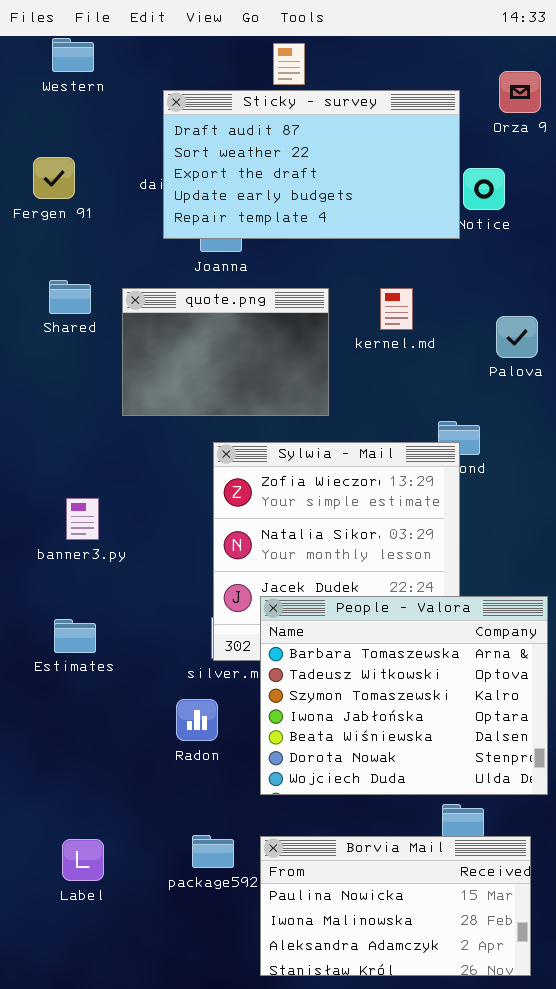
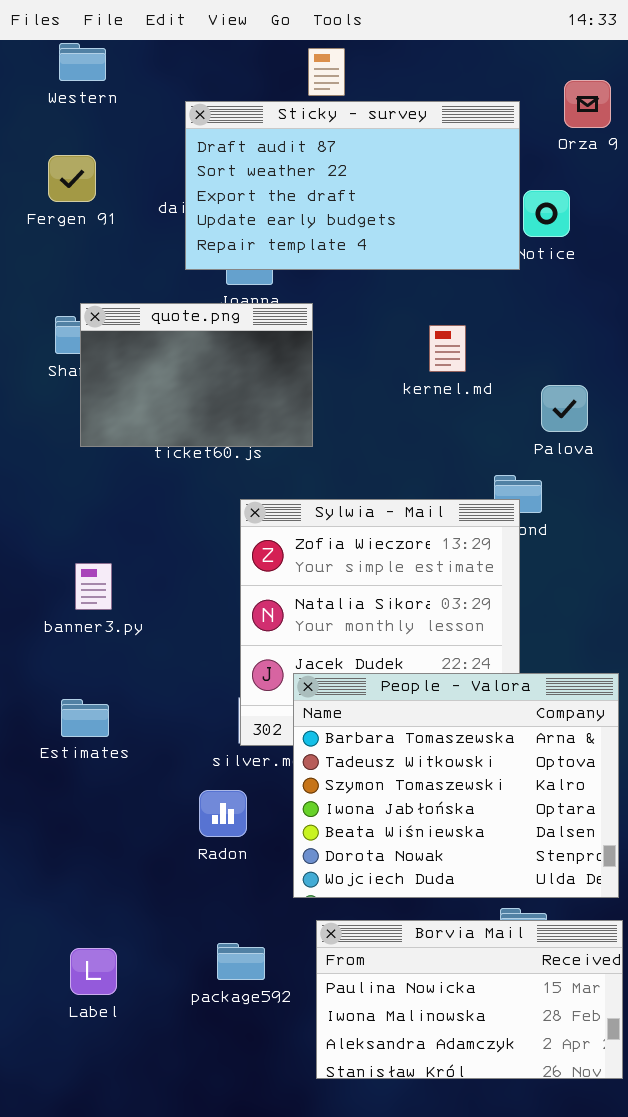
Fergen 91: [33,157,75,199] -> [48,155,96,202], moved
quote.png: [122,288,329,416] -> [80,303,313,447], moved
Palova: [496,316,538,358] -> [541,385,588,432], moved
Borvia Mail: [260,836,531,976] -> [316,920,623,1079], moved

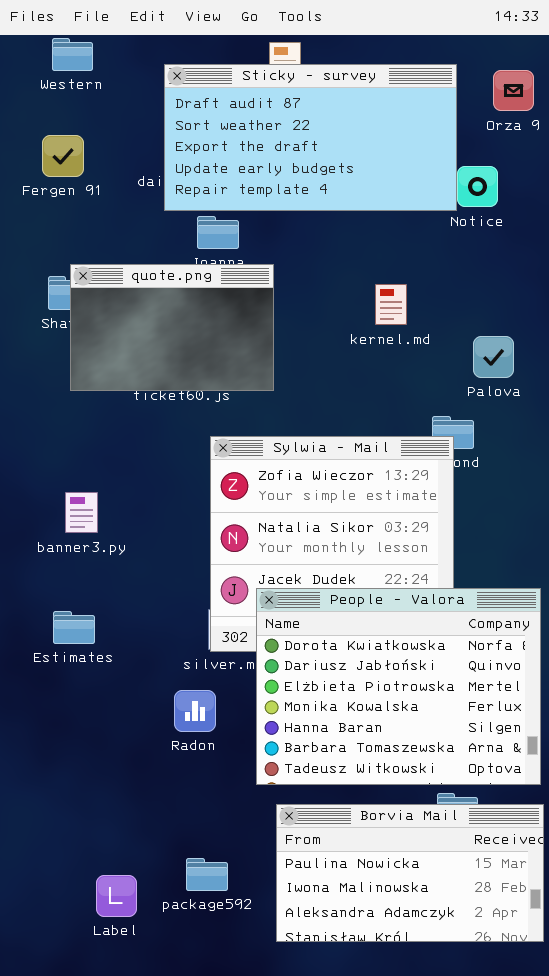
Sticky - survey: [185,101,520,270] -> [164,64,457,211], moved
People - Valora: [293,673,619,898] -> [256,588,541,785], scrolled up 5 rows
package592: [217,943,265,980] -> [186,858,228,891], moved
Label: [70,948,117,995] -> [96,875,137,917], moved

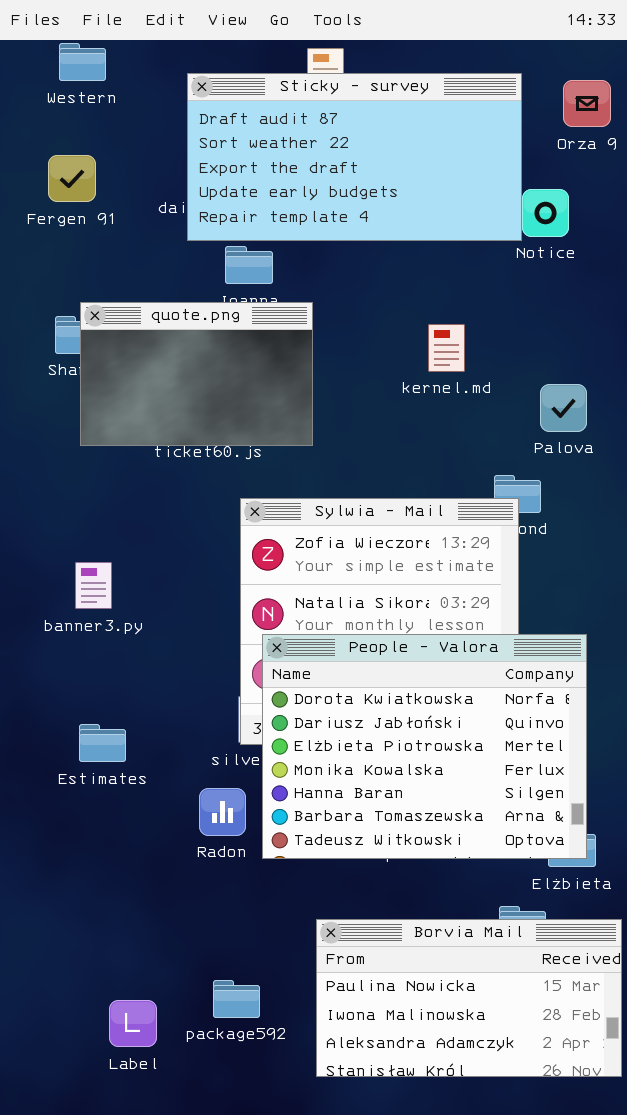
People - Valora: [256,588,541,785] -> [262,634,587,859], moved
Estimates: [53,611,95,644] -> [79,724,126,762], moved

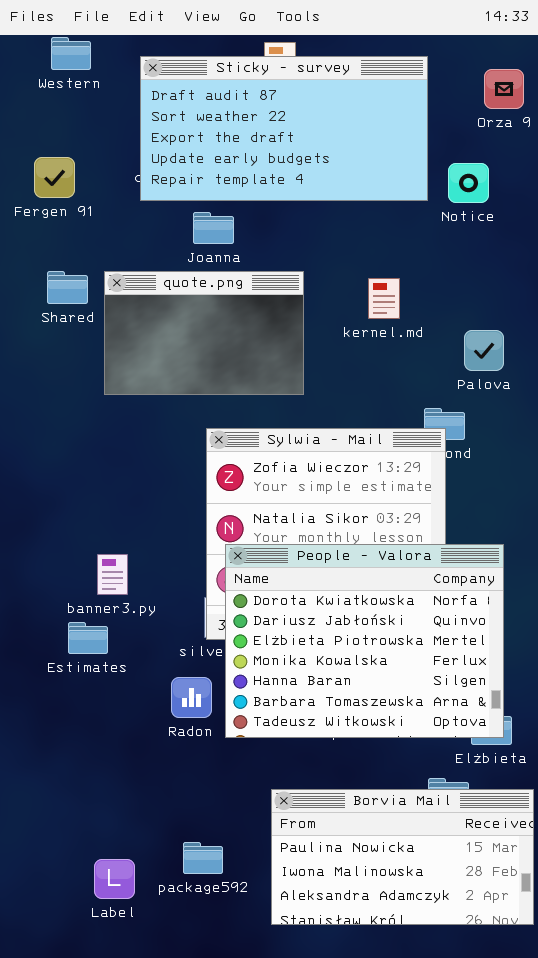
Sticky - survey: [187,73,522,241] -> [140,56,428,201], moved
Fergen 91: [48,155,96,202] -> [34,157,75,198], moved
quote.png: [80,302,313,446] -> [104,271,304,395], moved
banner3.py: [75,562,112,609] -> [97,554,128,595], moved

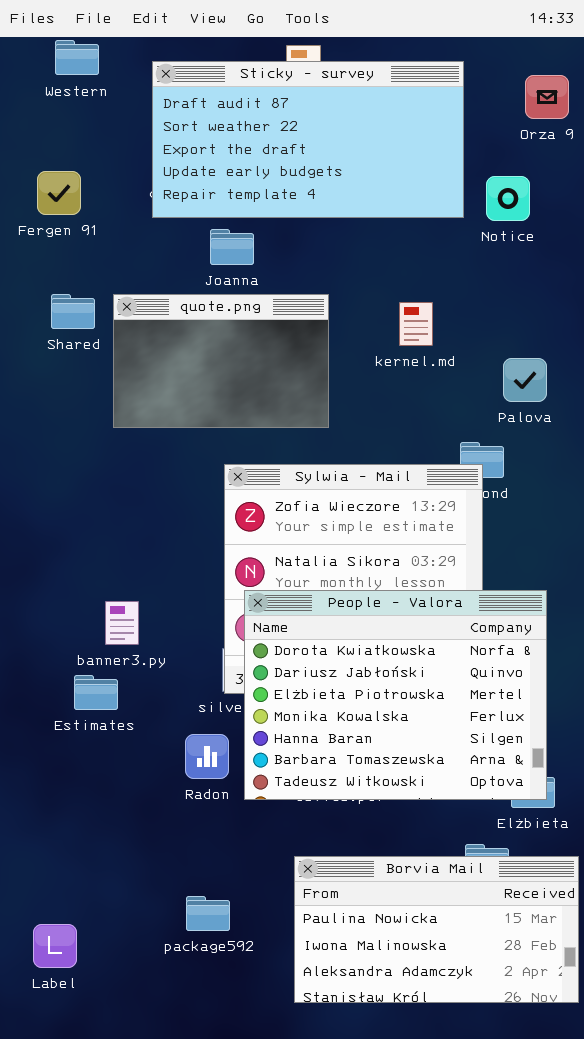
package592: [183,842,223,874] -> [186,896,230,931], moved
Label: [94,859,135,899] -> [33,924,77,968], moved

